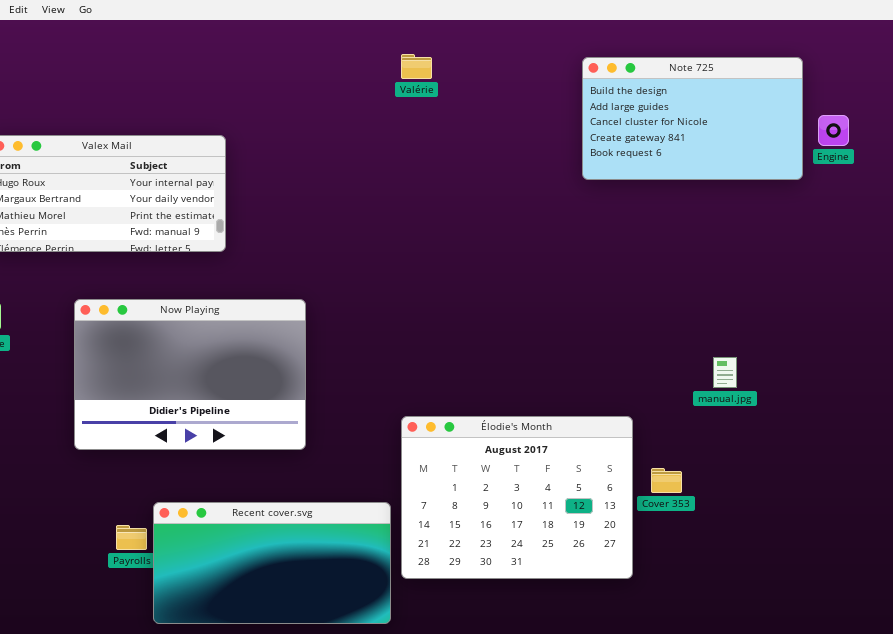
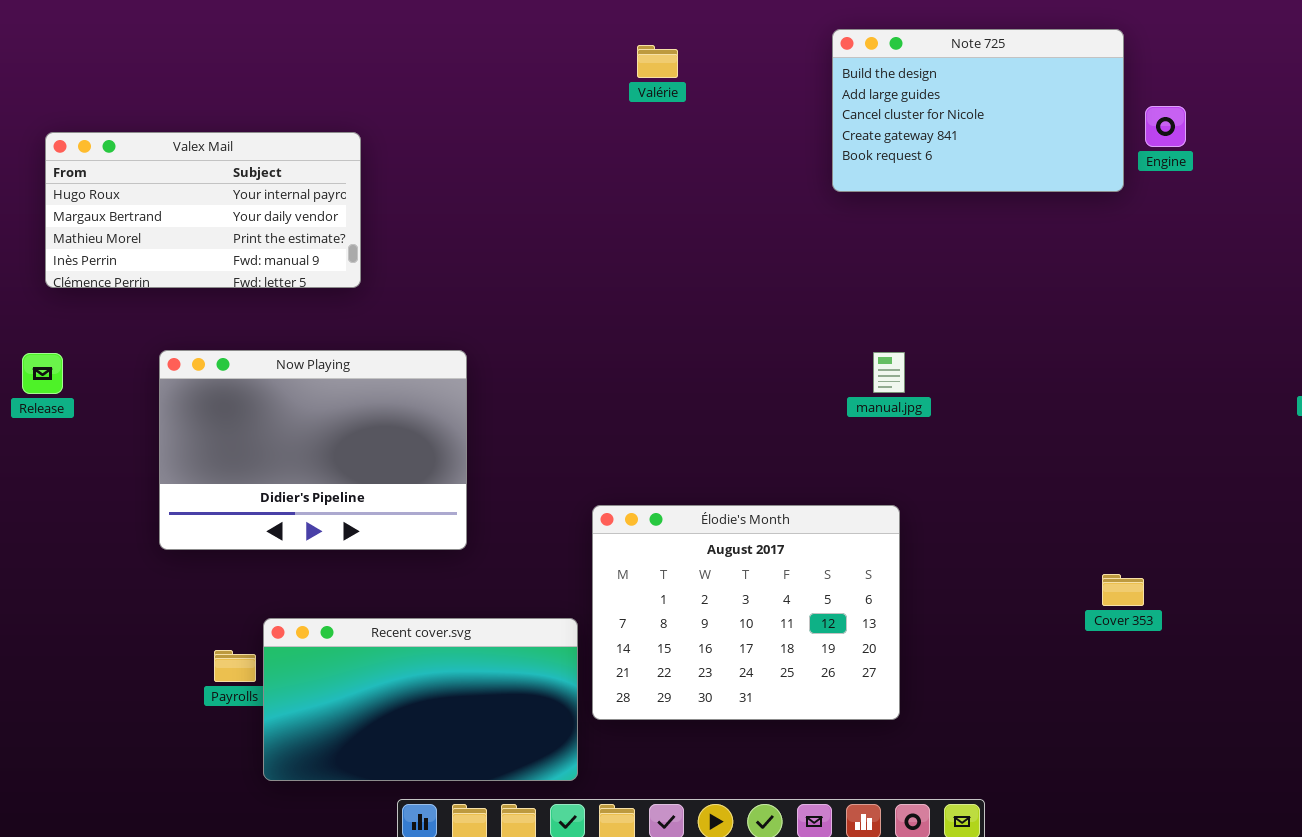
Valérie: [401,54,432,79] -> [637,45,678,78], moved
manual.jpg: [713,357,737,388] -> [873,352,905,393], moved
Cover 353: [651,468,682,493] -> [1102,574,1144,606], moved

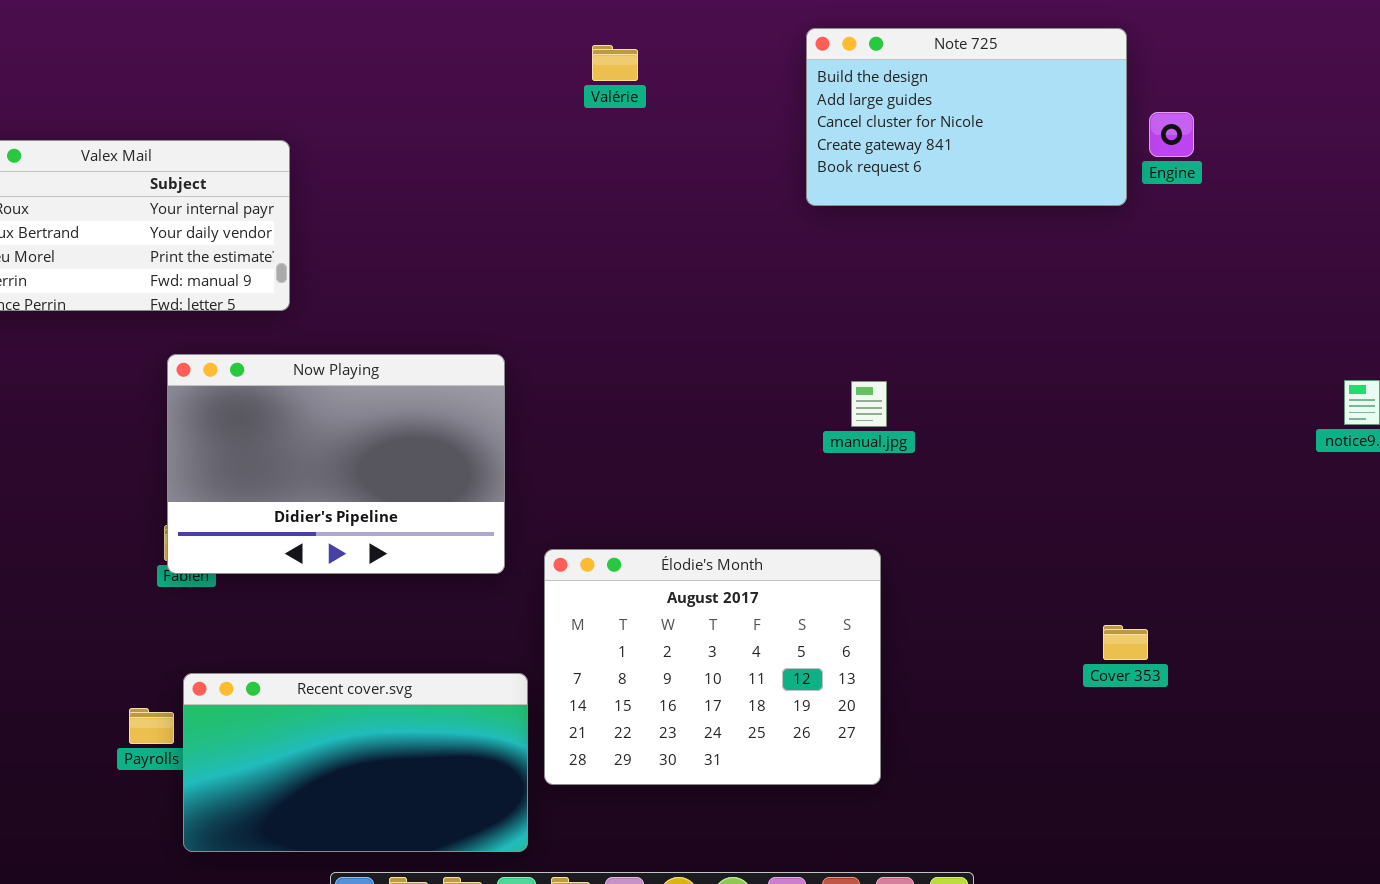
Now Playing: [159,350,467,550] -> [167,354,505,574], moved

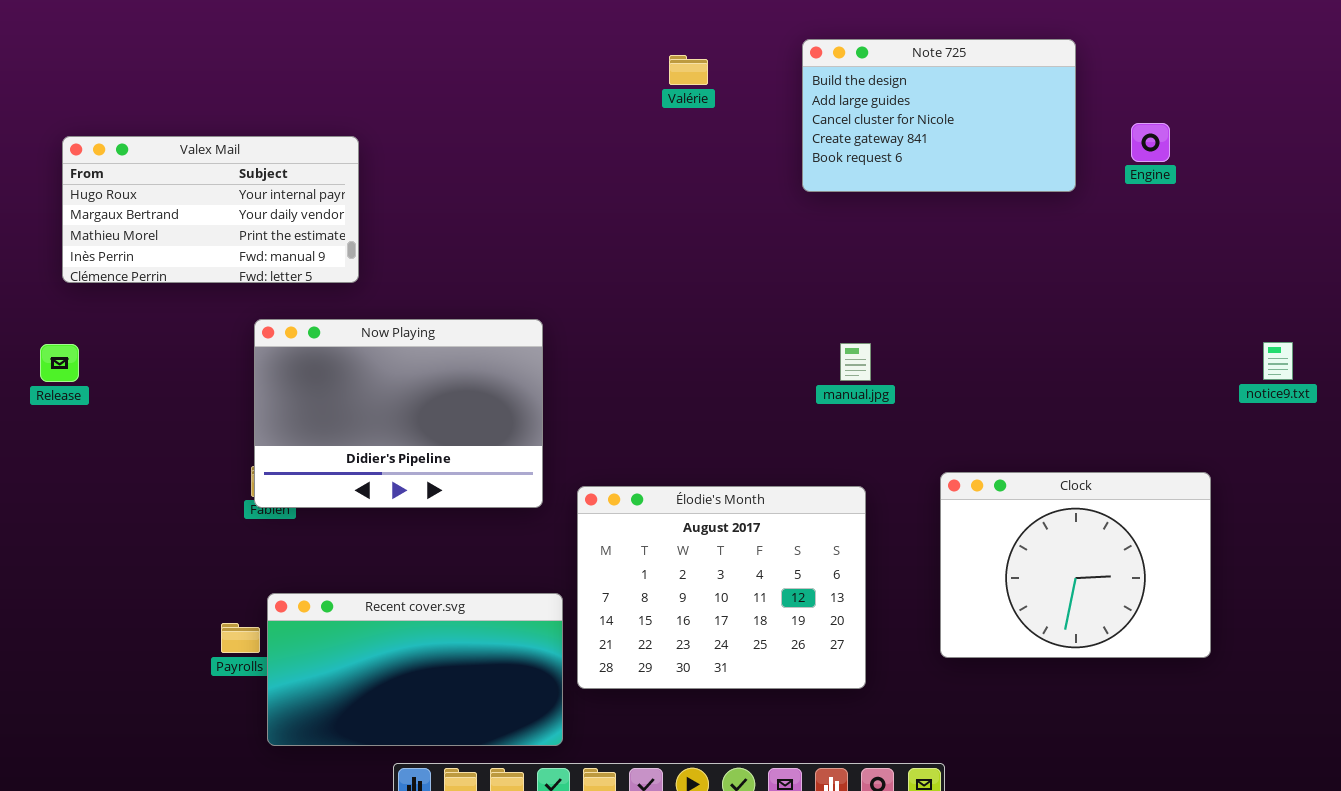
Valérie: [592,45,638,81] -> [669,55,708,85], moved
Engine: [1149,112,1194,157] -> [1131,123,1170,162], moved
Clock: none -> [940,472,1211,658], opened

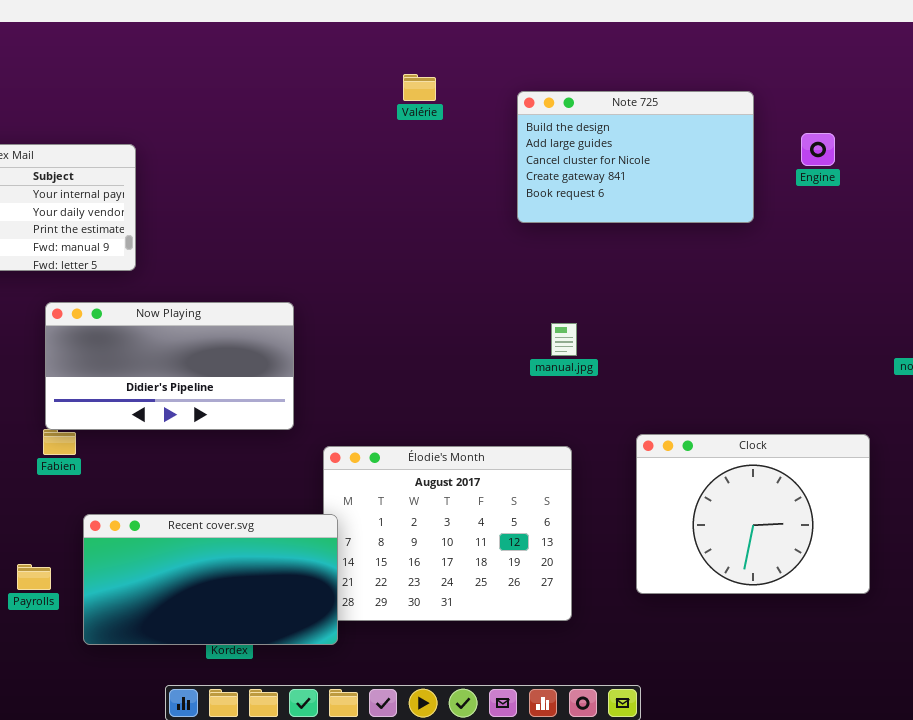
Note 725: [802,39,1076,192] -> [517,91,754,223], moved
Now Playing: [254,319,543,508] -> [45,302,294,430], resized
Recent cover.svg: [267,593,563,746] -> [83,514,338,645], moved

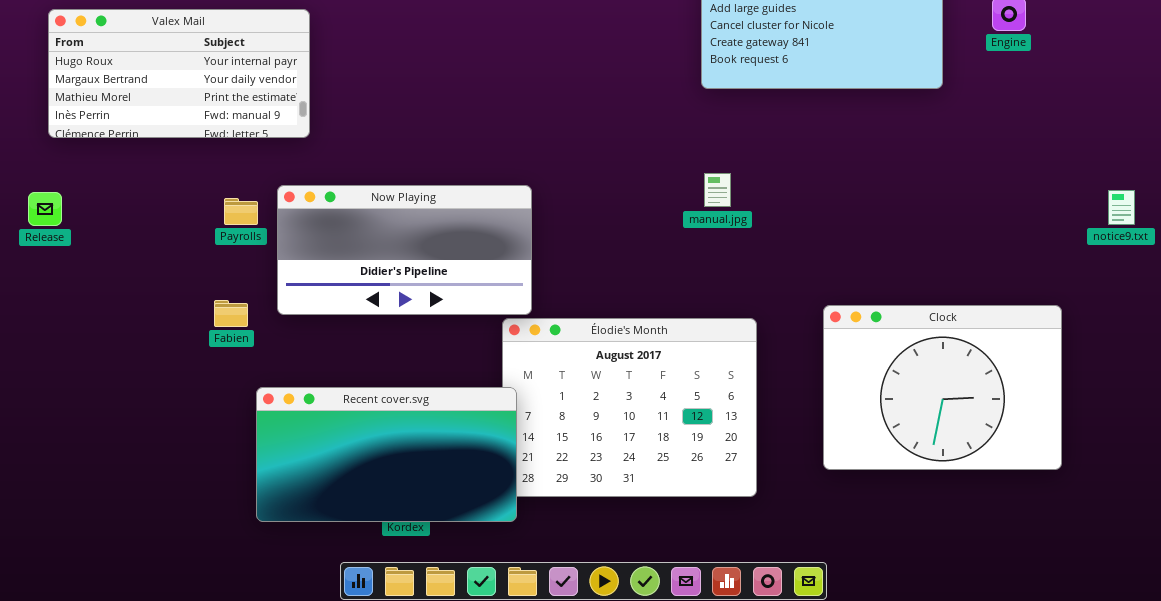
Now Playing: [45,302,294,430] -> [277,185,532,315], moved
manual.jpg: [551,323,577,356] -> [704,173,731,207], moved
Payrolls: [17,564,51,590] -> [224,198,258,225], moved

